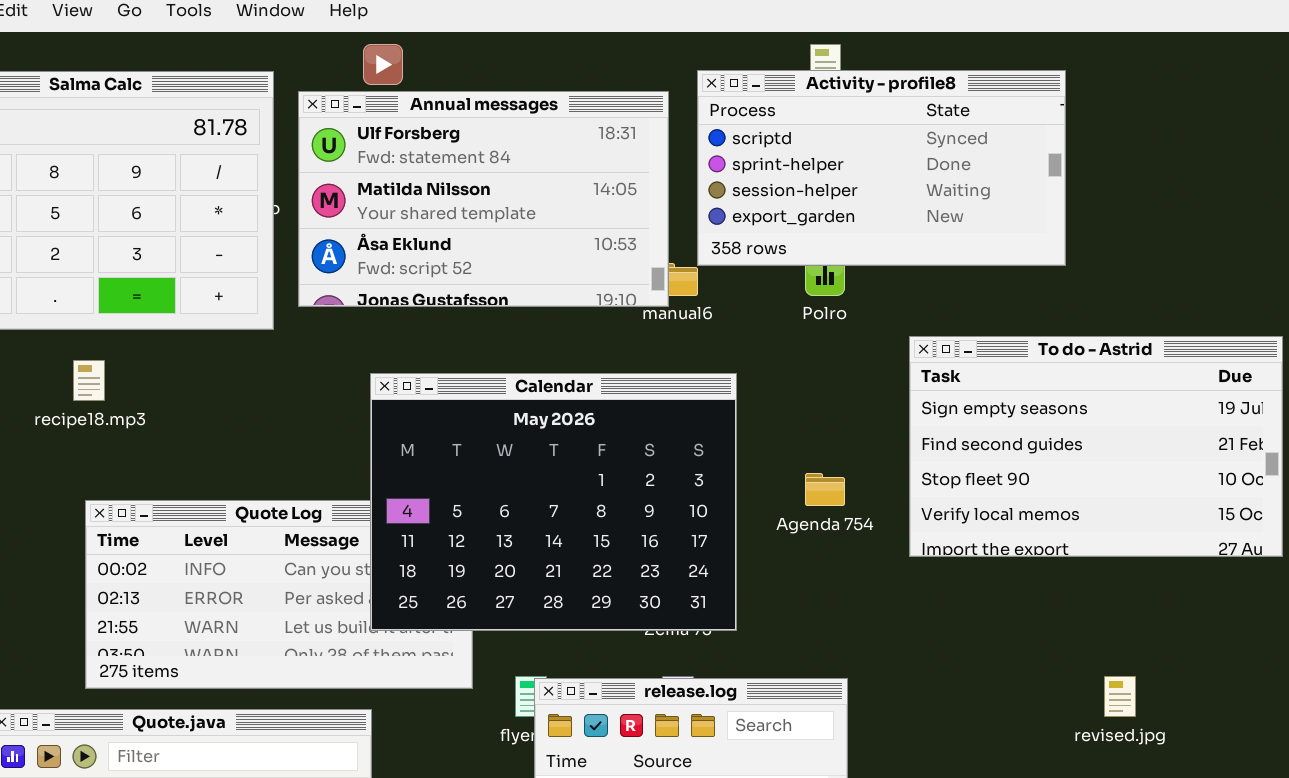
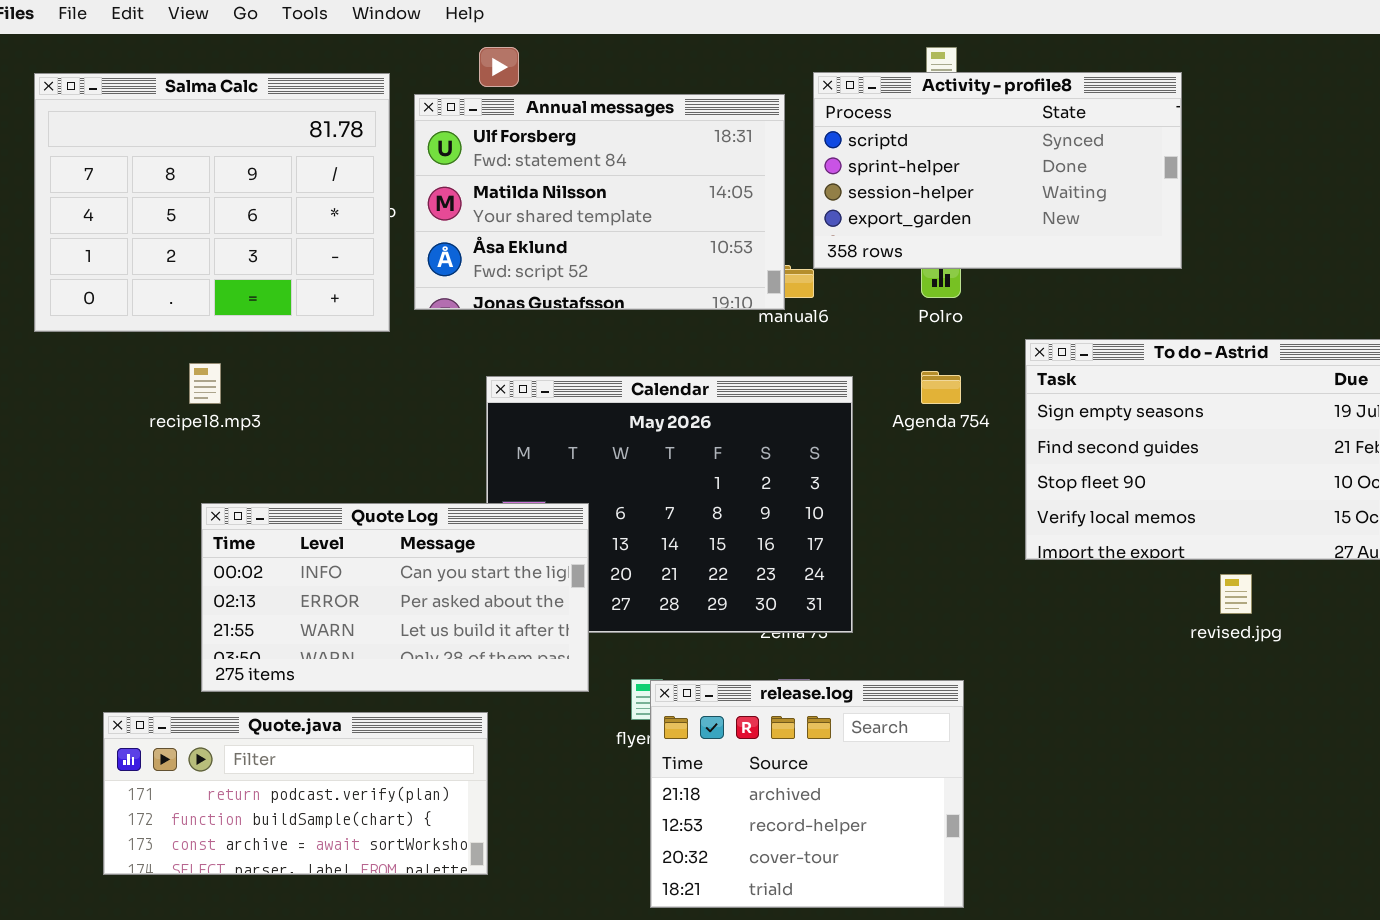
Agenda 754: [805,473,845,506] -> [921,371,961,404], moved
Quote Log: [85,500,473,689] -> [201,503,589,692], raised
revised.jpg: [1104,676,1136,717] -> [1220,574,1252,614], moved

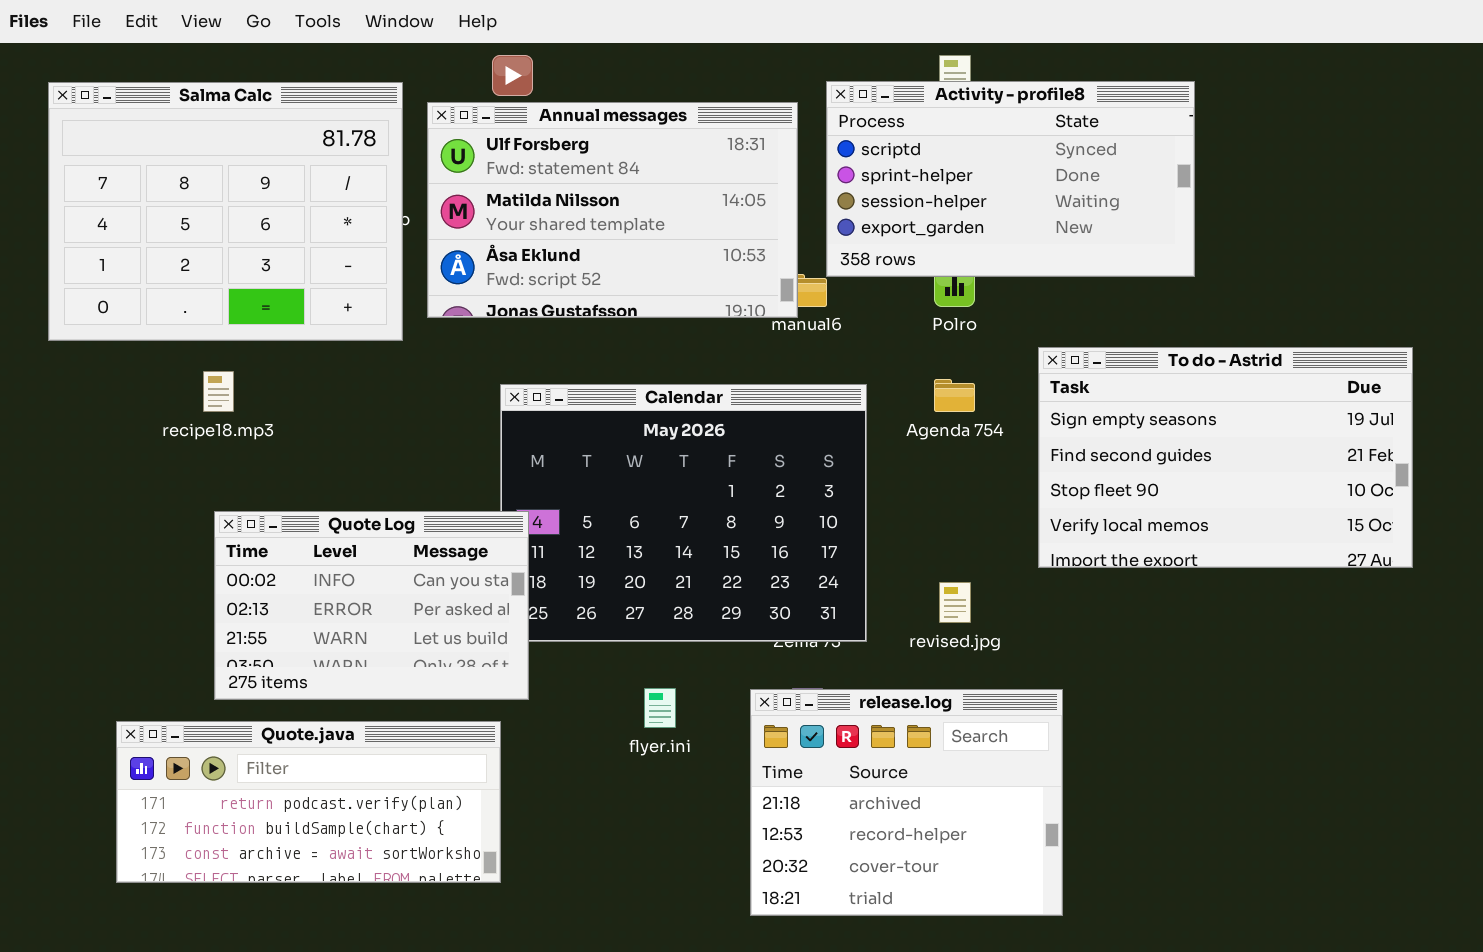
Quote Log: [201,503,589,692] -> [214,511,529,700], resized
revised.jpg: [1220,574,1252,614] -> [939,582,971,623], moved
release.log: [650,680,964,908] -> [750,689,1063,916], moved

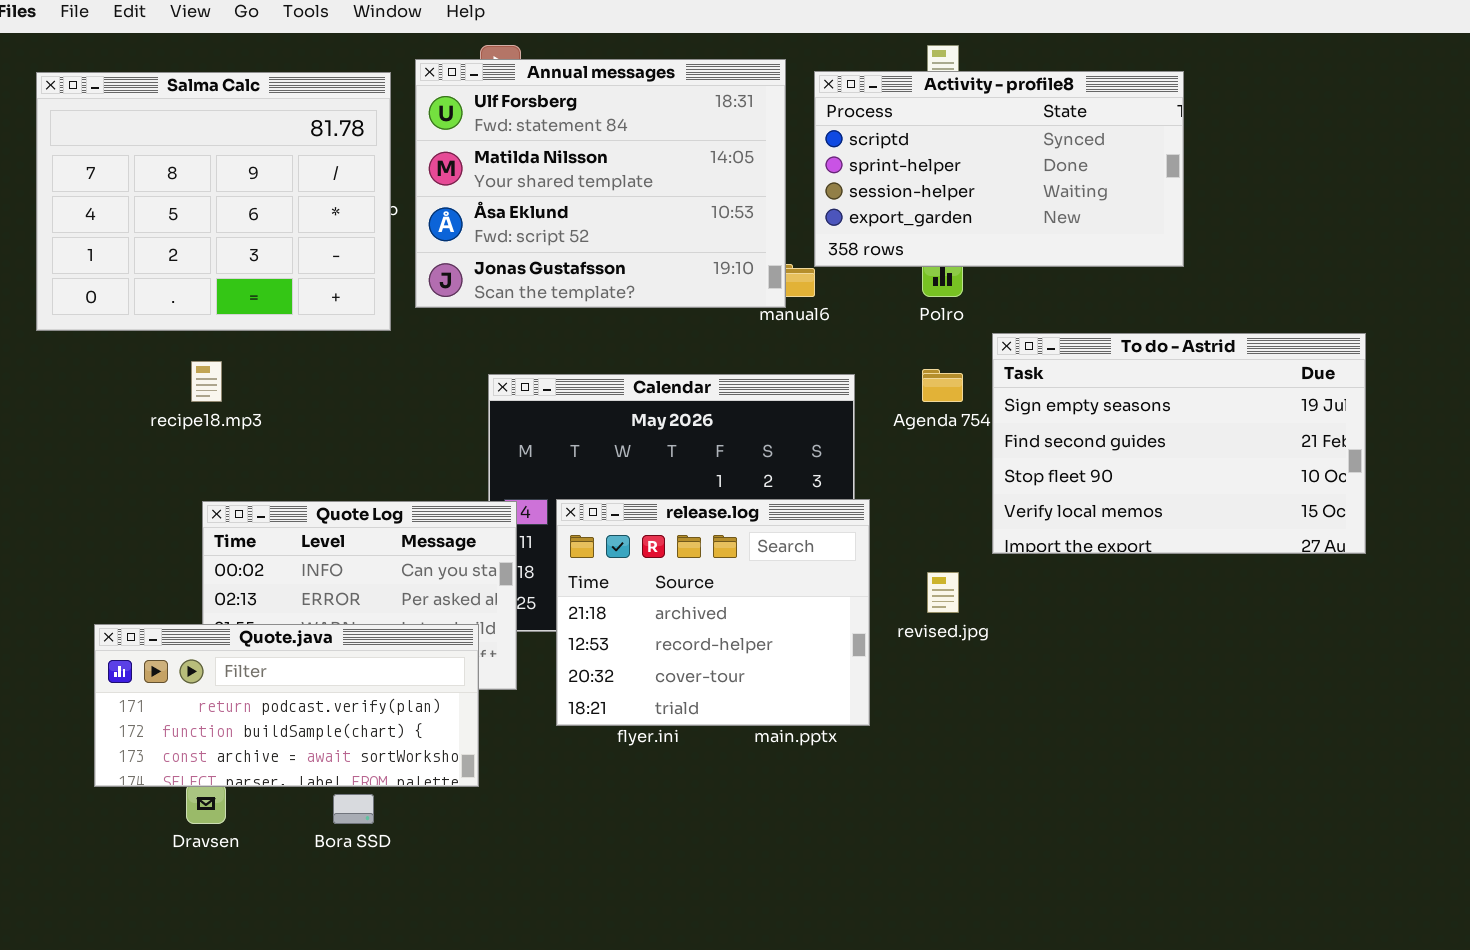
Annual messages: [427,102,798,318] -> [415,59,786,308], resized
To do - Astrid: [1038,347,1413,568] -> [992,333,1366,554], moved
release.log: [750,689,1063,916] -> [556,499,870,726], moved
Quote.java: [116,721,501,883] -> [94,624,479,787], moved

